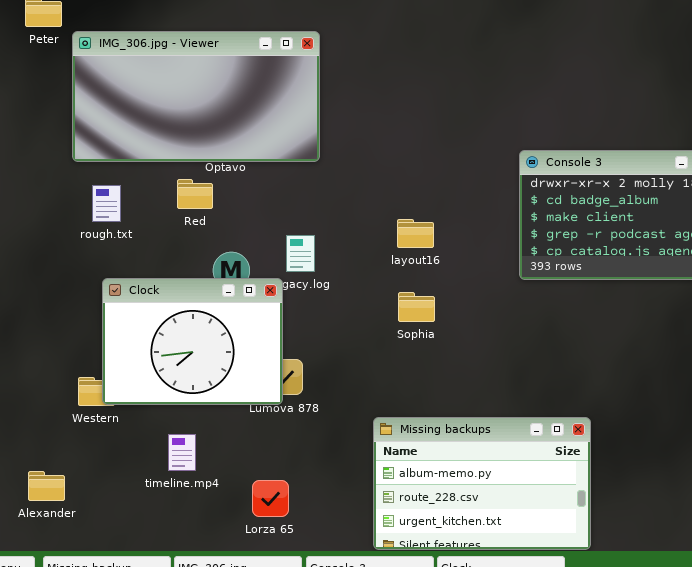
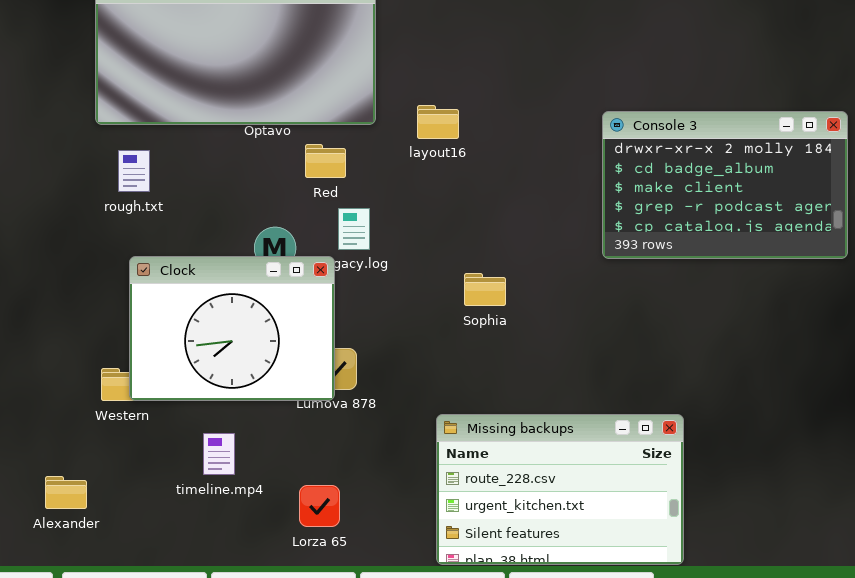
Red: [177,179,213,209] -> [305,144,346,178], moved
layout16: [397,219,434,248] -> [417,105,459,139], moved
Missing backups: [373,417,591,550] -> [436,414,684,565], scrolled down 1 row

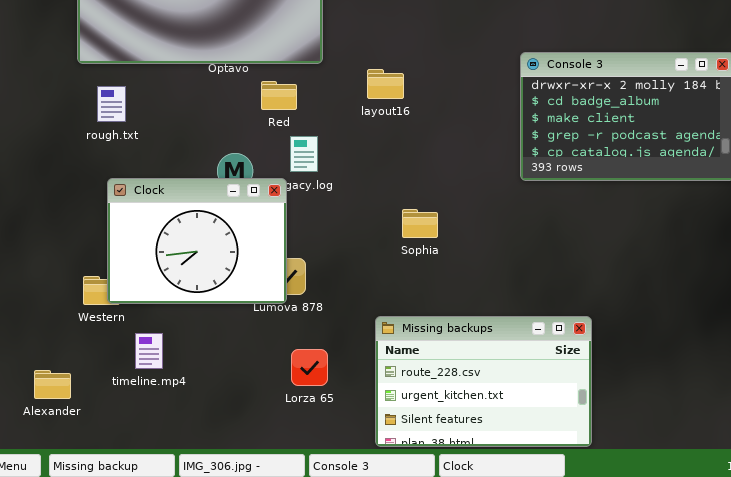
layout16: [417,105,459,139] -> [367,69,404,99], moved
Sophia: [464,273,506,306] -> [402,209,438,238], moved
timeline.mp4: [203,433,235,475] -> [135,333,163,369], moved
Lorza 65: [299,485,340,527] -> [291,349,328,386], moved

